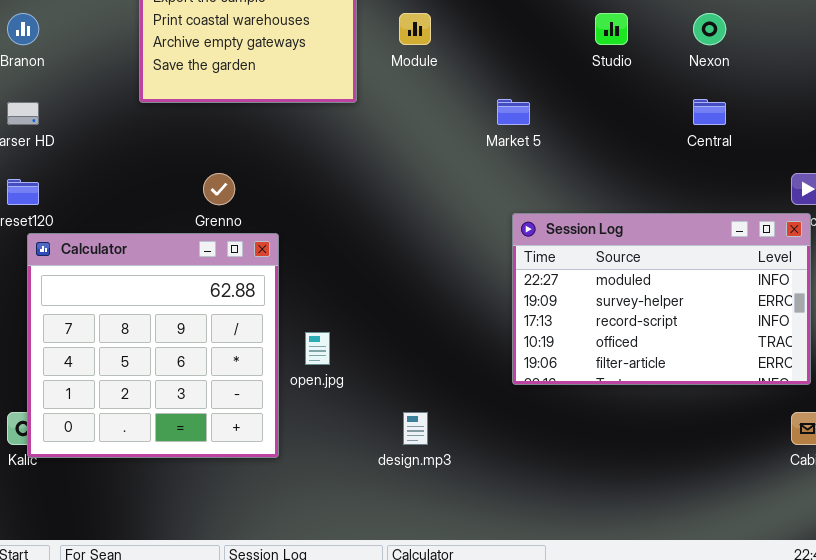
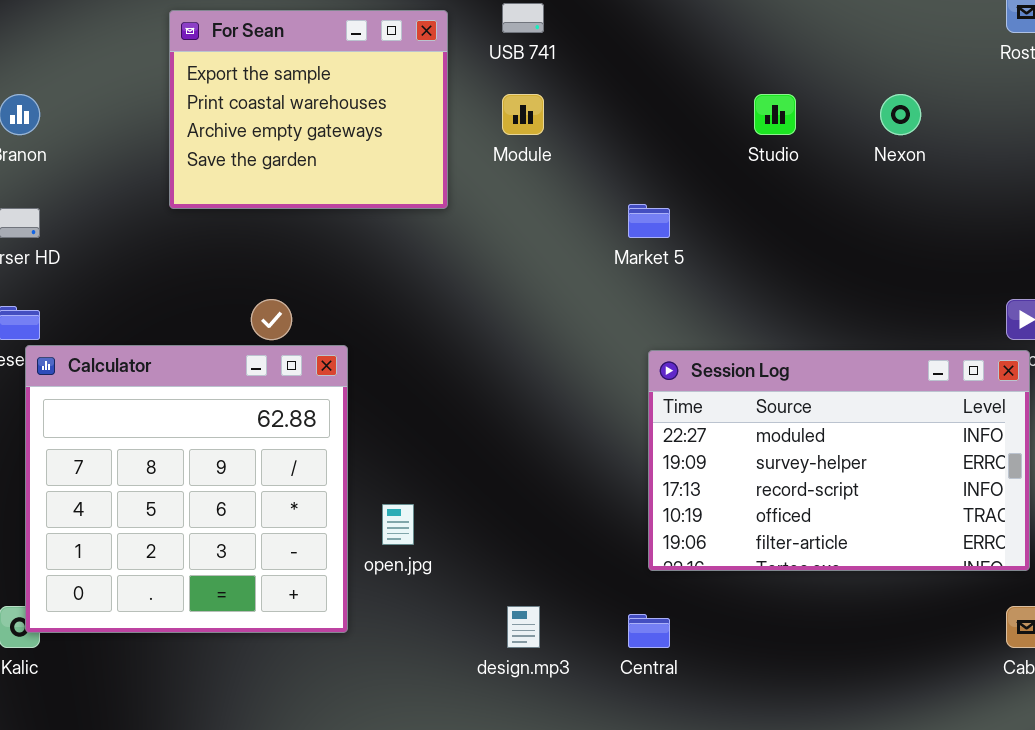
Central: [693,99,726,125] -> [628,614,670,648], moved
Calculator: [27,233,279,458] -> [25,345,348,633], moved

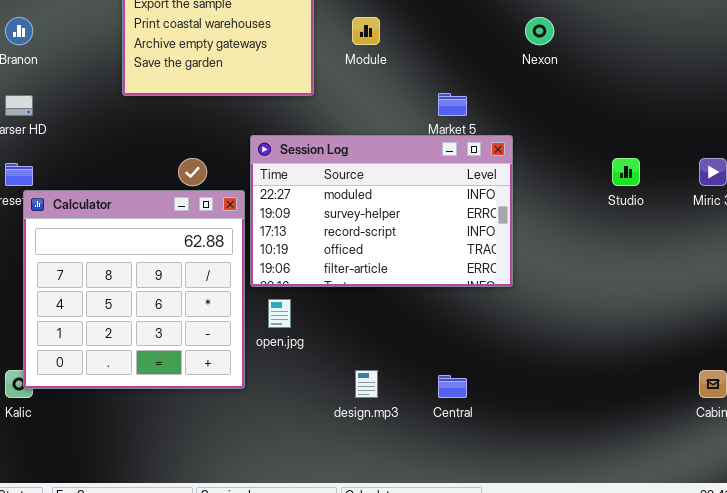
Studio: [754,94,796,135] -> [612,158,640,186], moved
Nexon: [880,94,921,135] -> [525,17,554,45], moved
Session Log: [648,350,1030,571] -> [250,135,513,287], moved

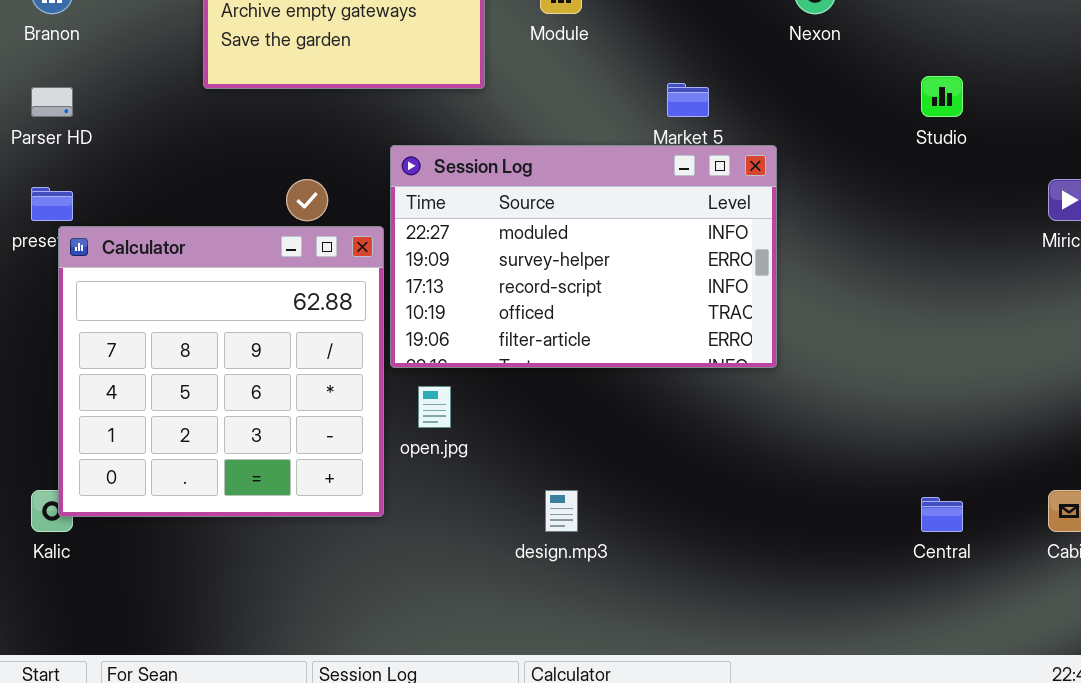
Studio: [612,158,640,186] -> [921,76,963,117], moved
Central: [438,375,467,398] -> [921,497,963,532], moved

